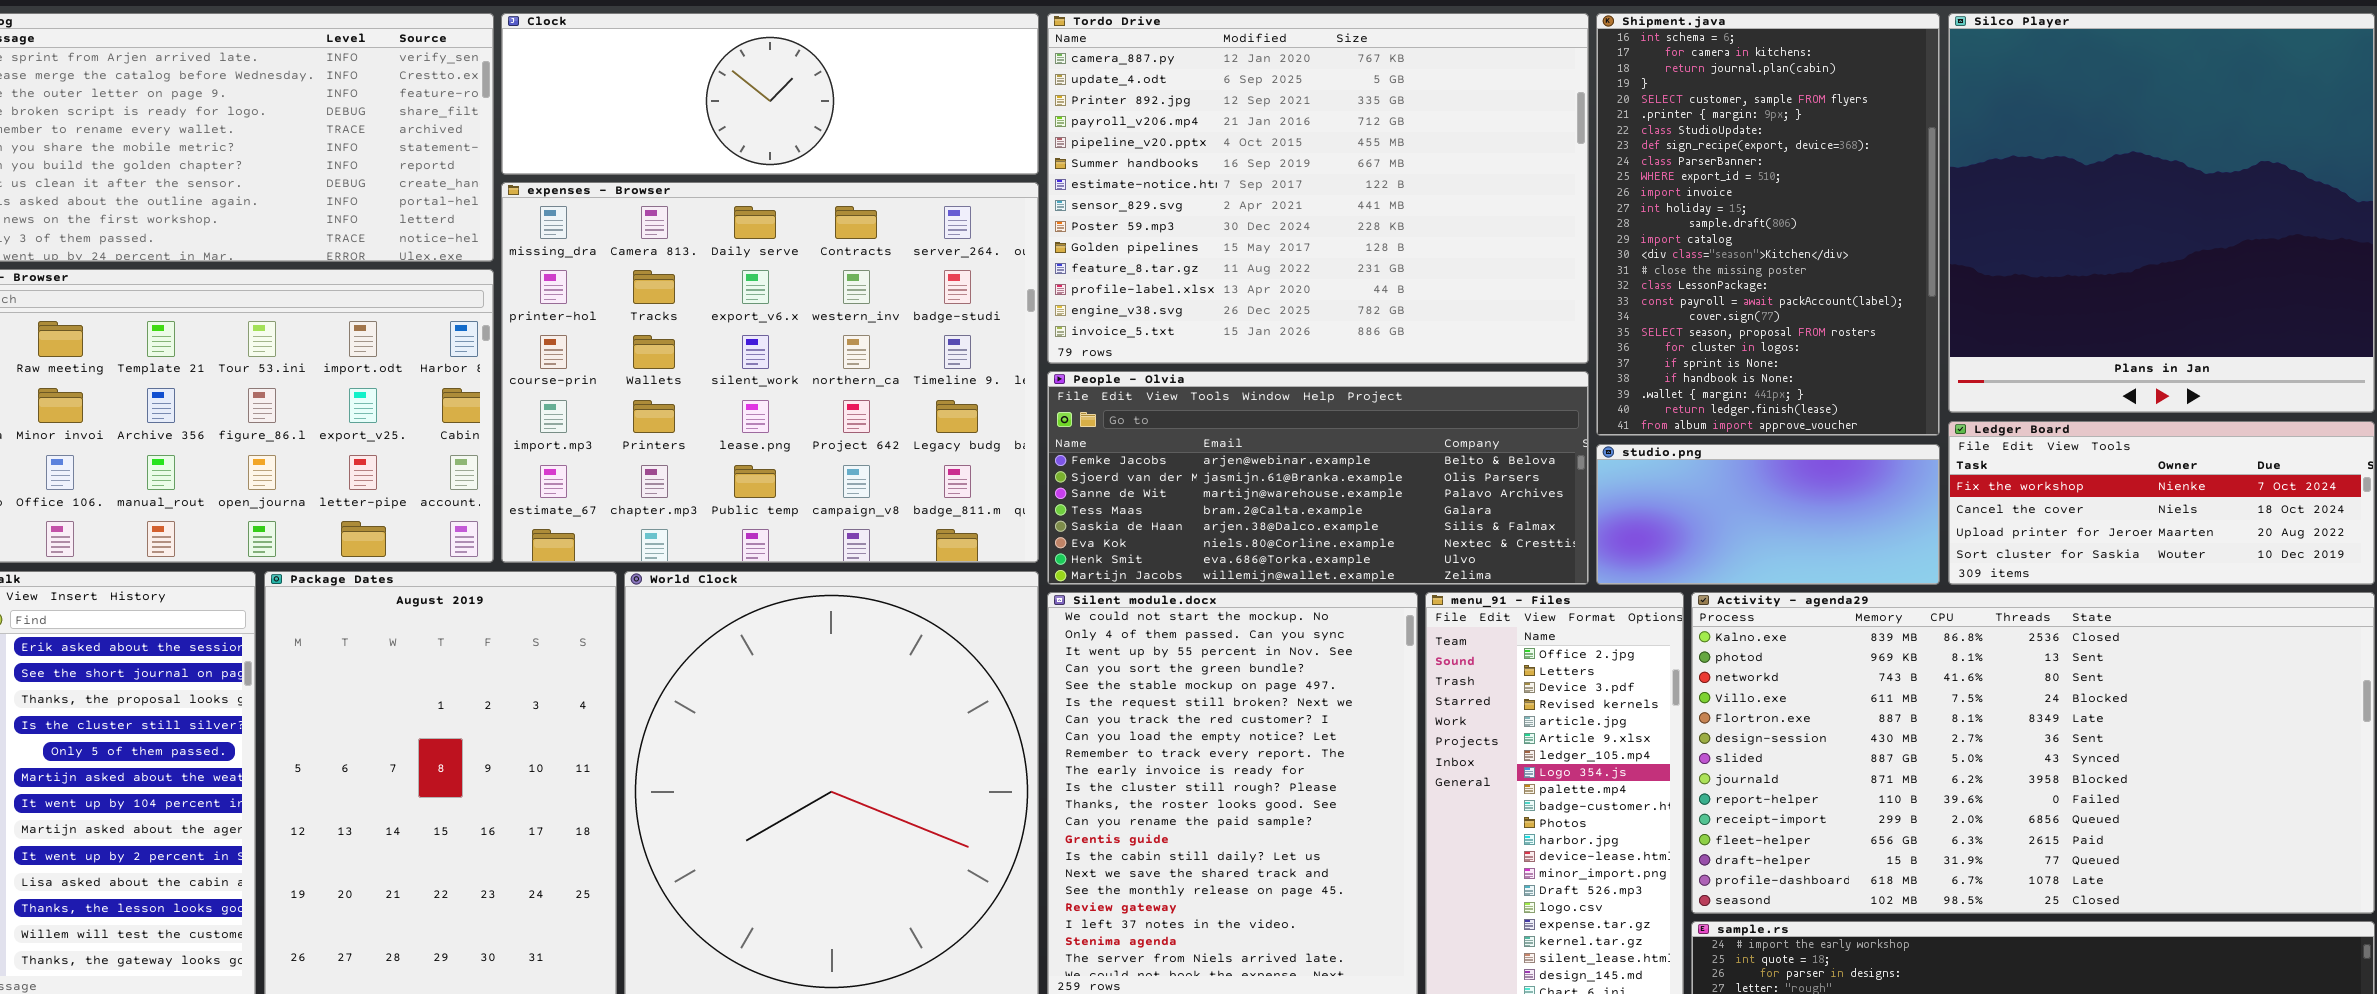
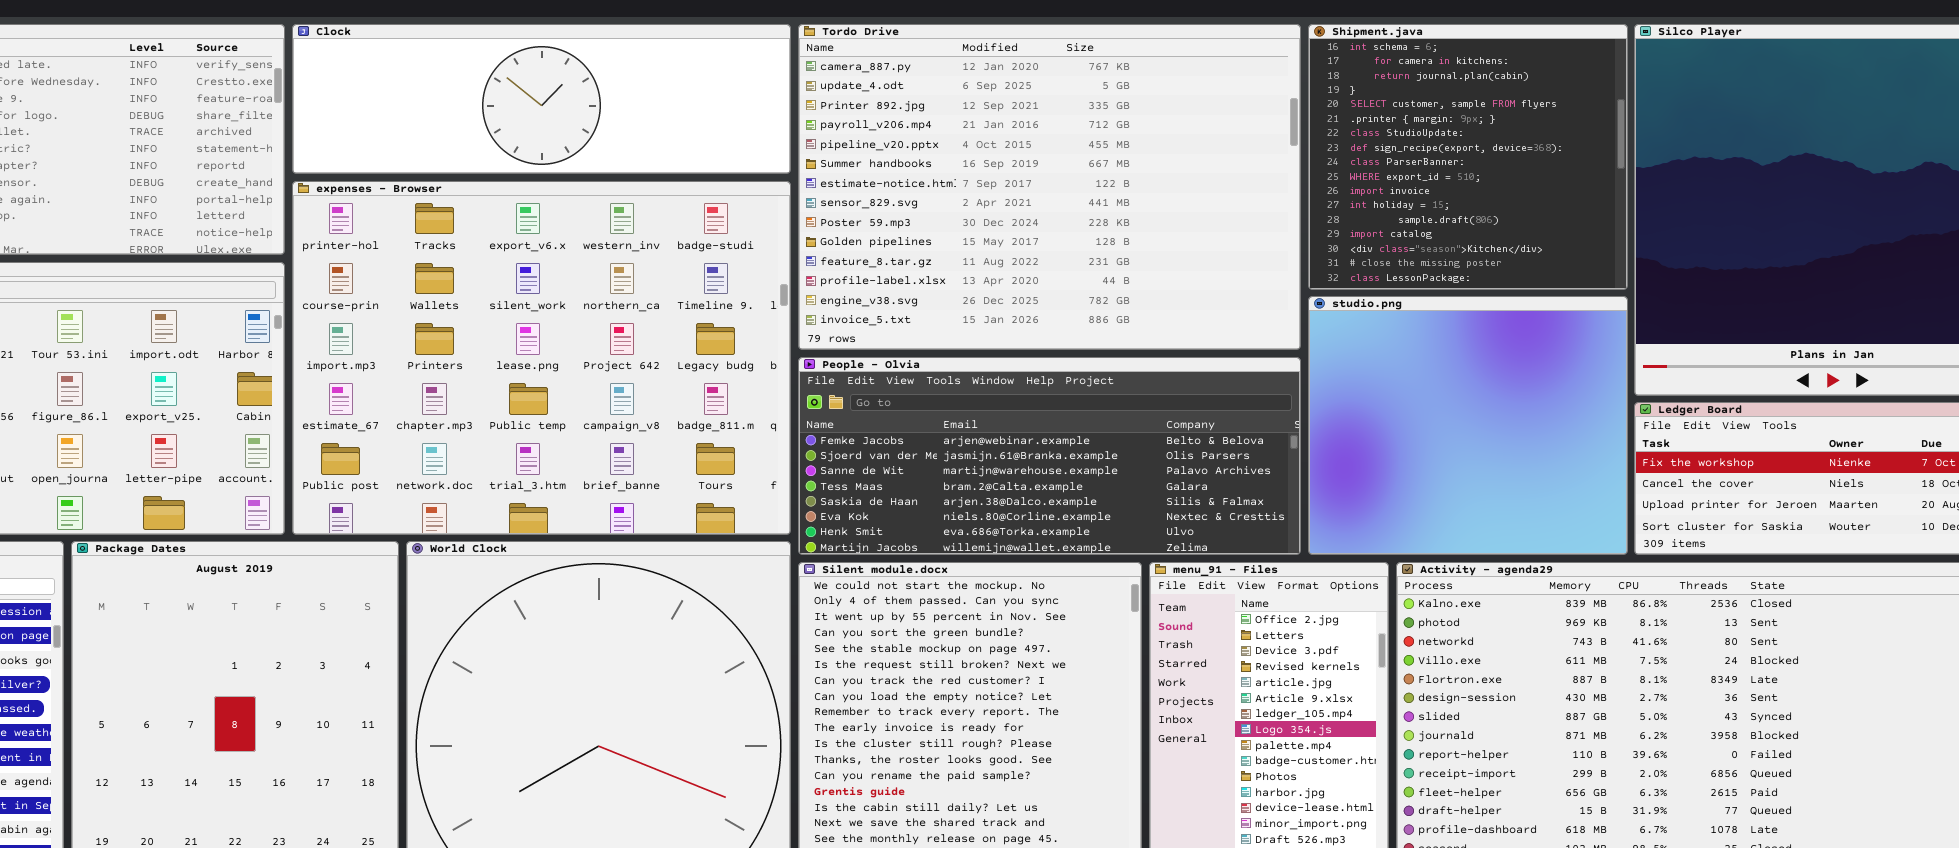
Shipment.java: [1596,13,1940,436] -> [1308,24,1628,290], resized
expenses - Browser: [501,182,1039,563] -> [292,181,791,535], scrolled down 1 row
studio.png: [1596,444,1940,585] -> [1308,296,1628,555], resized

